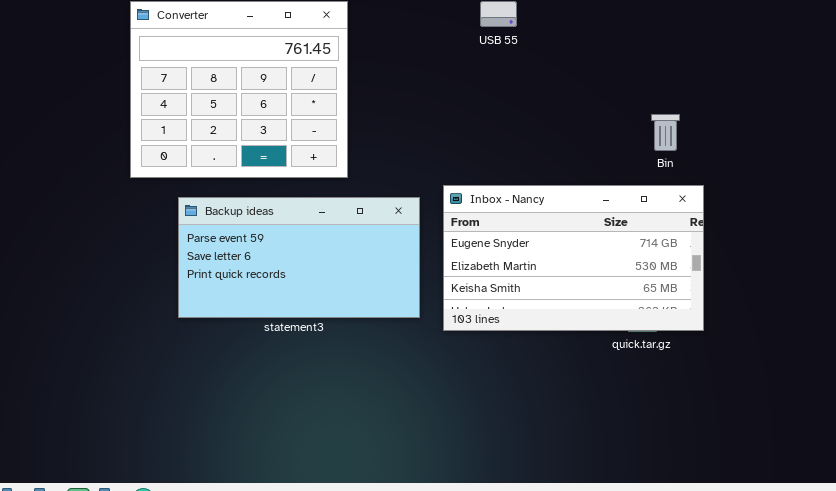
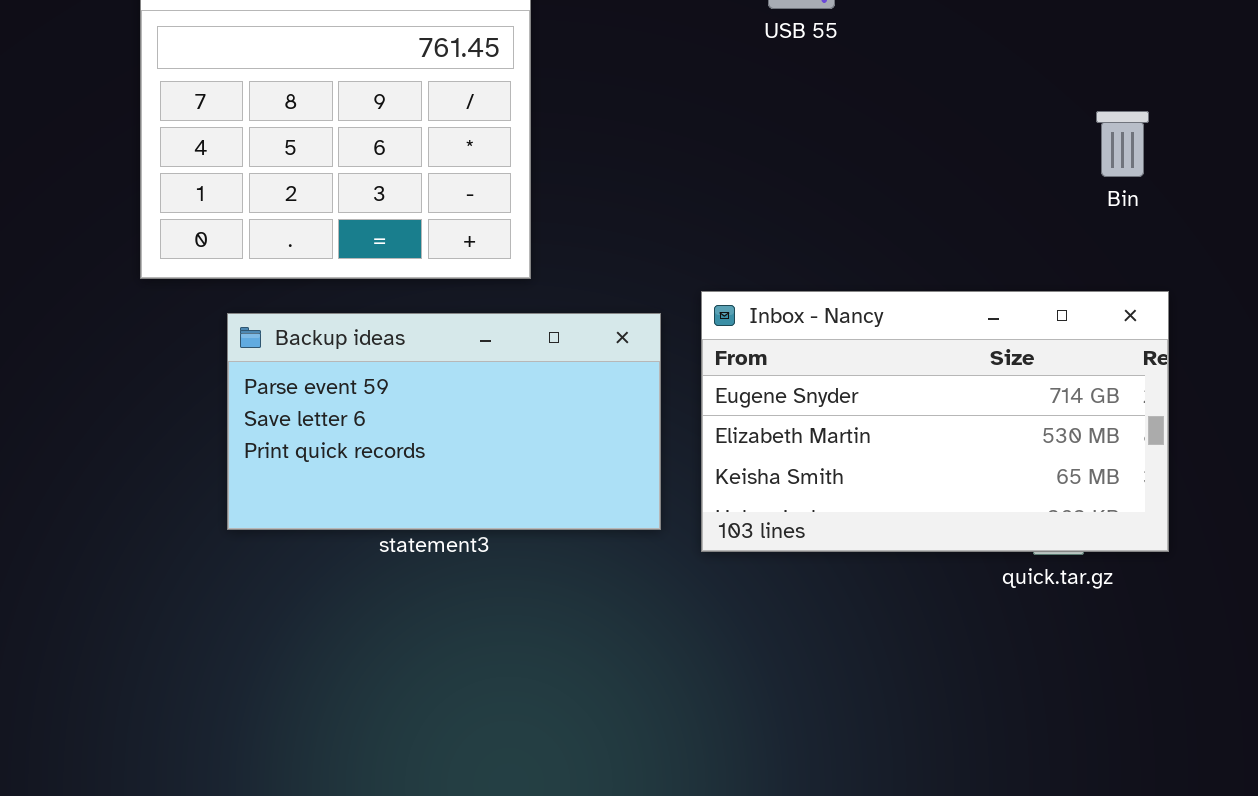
Bin: [651,114,680,151] -> [1096,111,1149,177], moved

